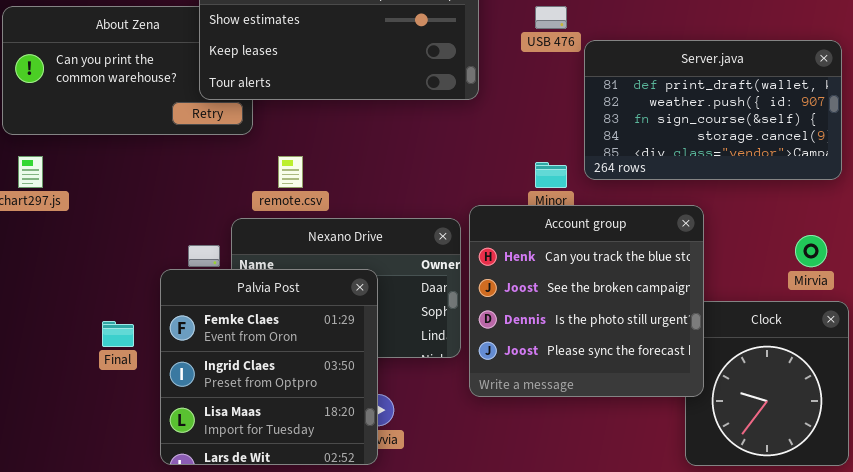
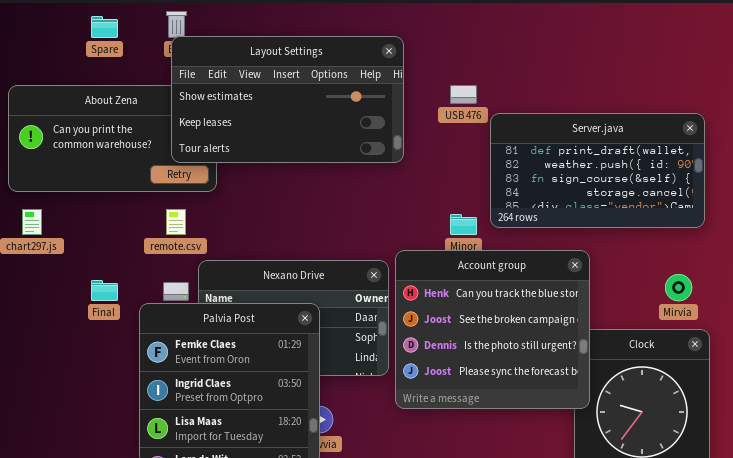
remote.csv: [278,156,303,188] -> [166,209,186,235], moved
Final: [102,321,134,347] -> [91,280,118,301], moved

